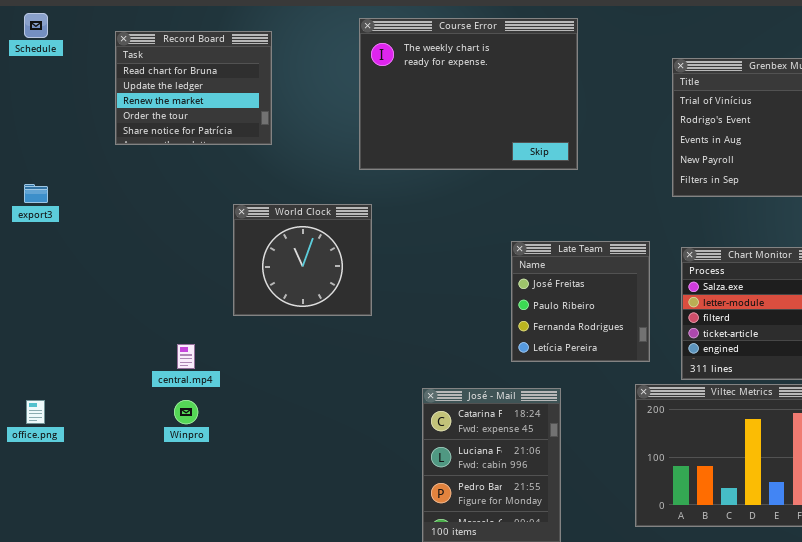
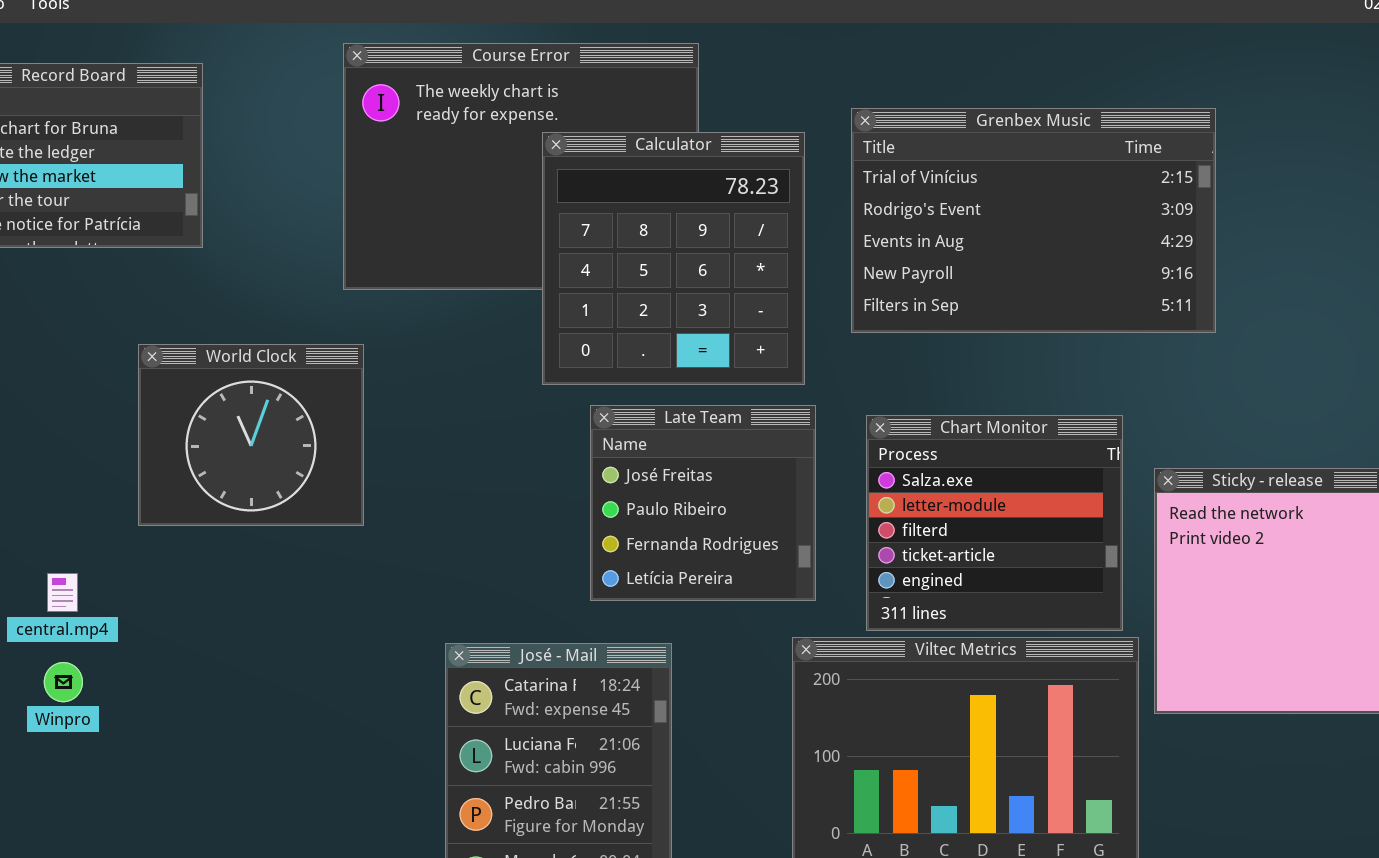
Calculator: none -> [542,132,805,385], opened

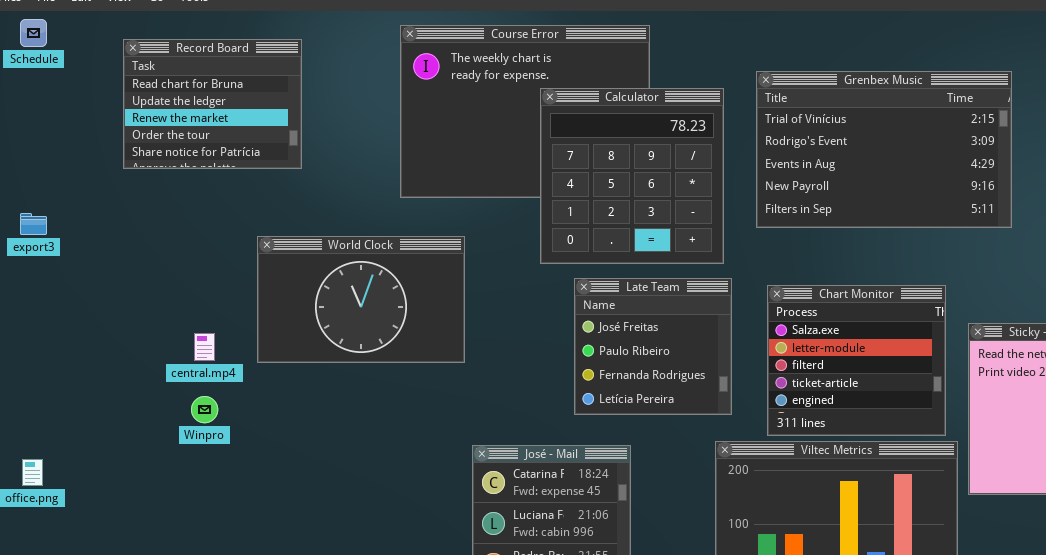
World Clock: [138,344,364,526] -> [257,236,465,363], resized
central.mp4: [47,573,78,612] -> [194,333,215,361], moved
Winpro: [44,662,83,702] -> [191,396,218,423], moved

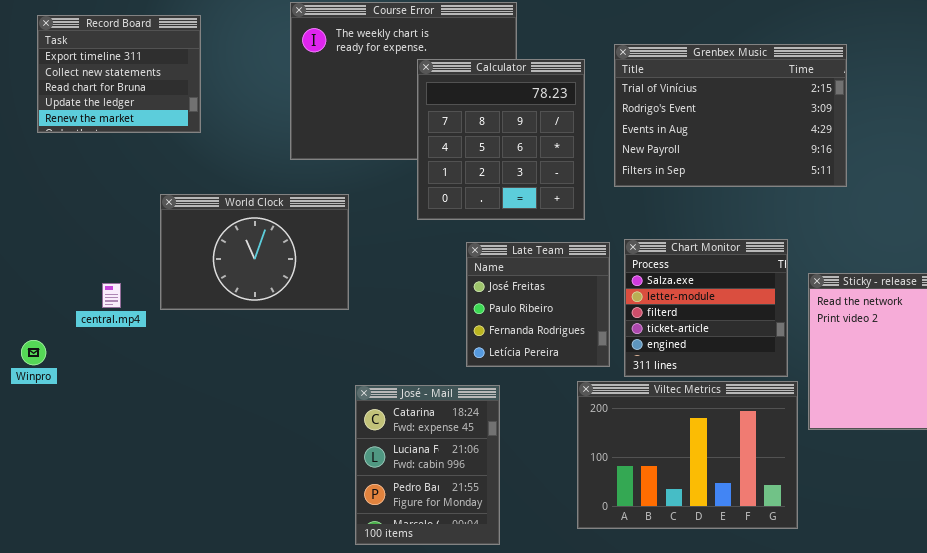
Record Board: [123,39,302,169] -> [37,15,201,133], scrolled up 2 rows
Late Team: [574,278,732,415] -> [466,242,610,367], moved
Winpro: [191,396,218,423] -> [21,340,46,365], moved

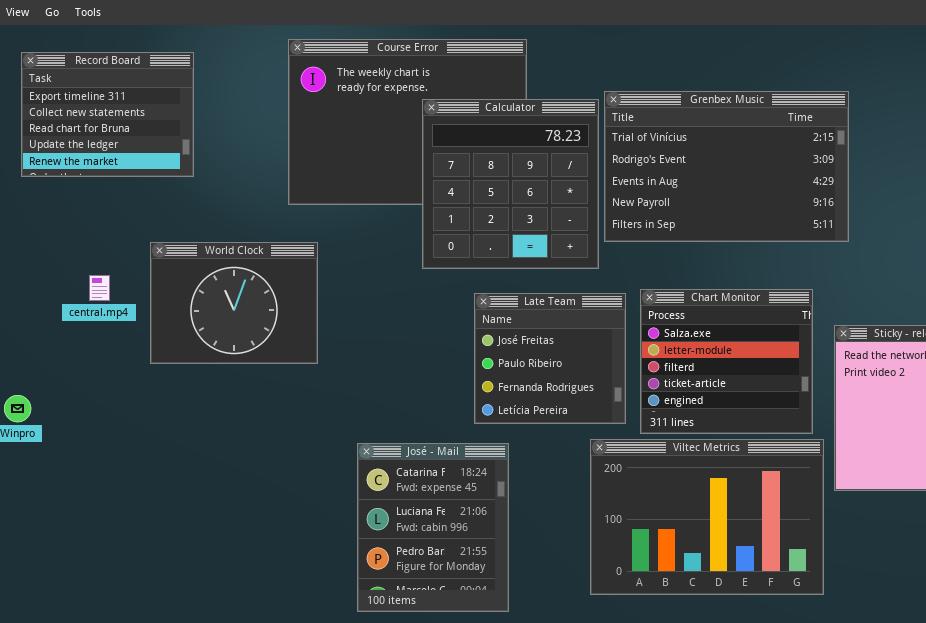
Grenbex Music: [614,44,847,187] -> [604,91,849,242], moved
World Clock: [160,194,349,310] -> [150,242,318,364], resized
central.mp4: [102,283,121,308] -> [89,275,110,301], moved

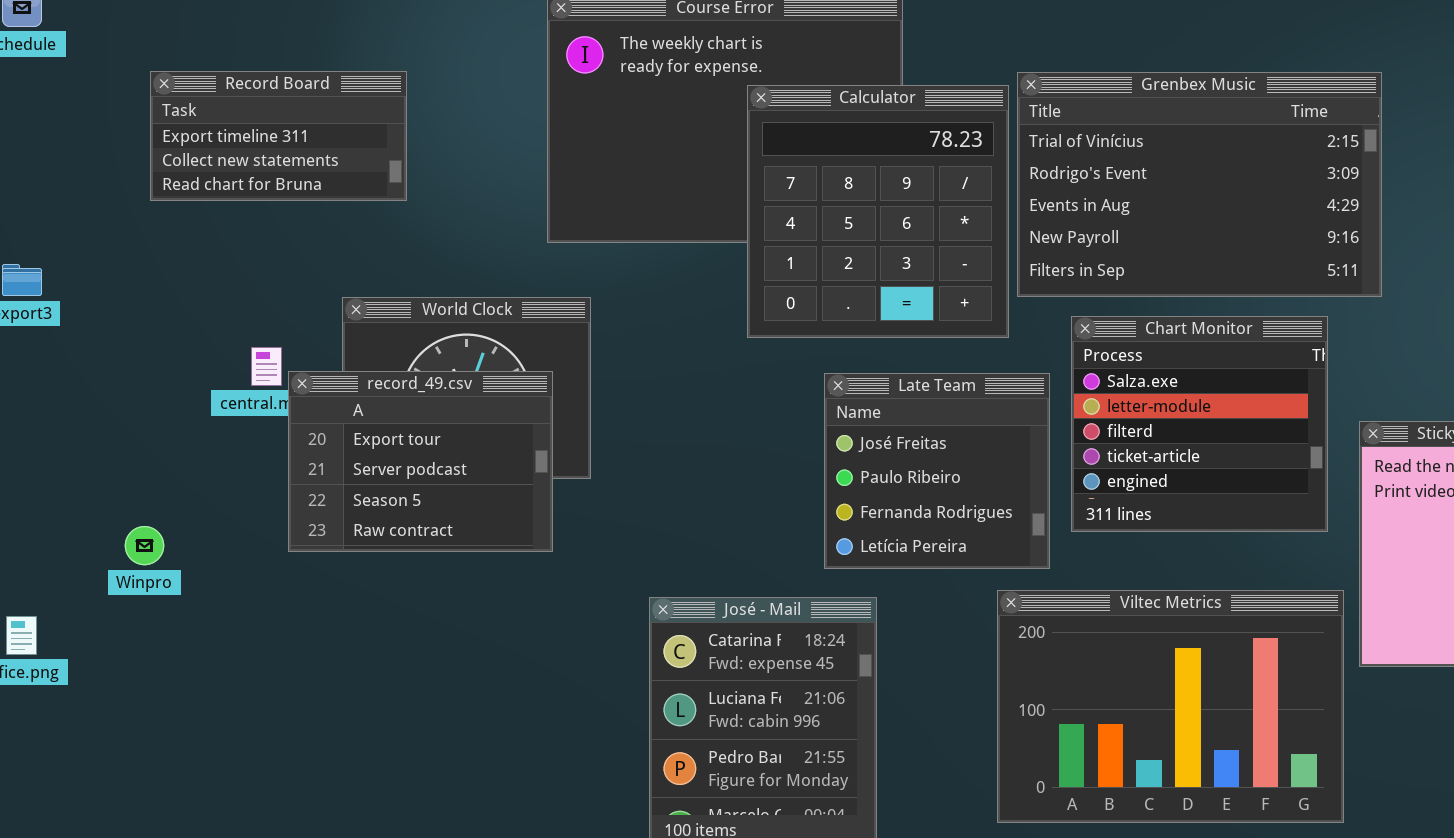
Record Board: [21,52,194,177] -> [150,71,407,201], resized
Chart Monitor: [640,289,813,434] -> [1071,316,1328,532], moved
record_49.csv: none -> [288,371,553,552], opened

